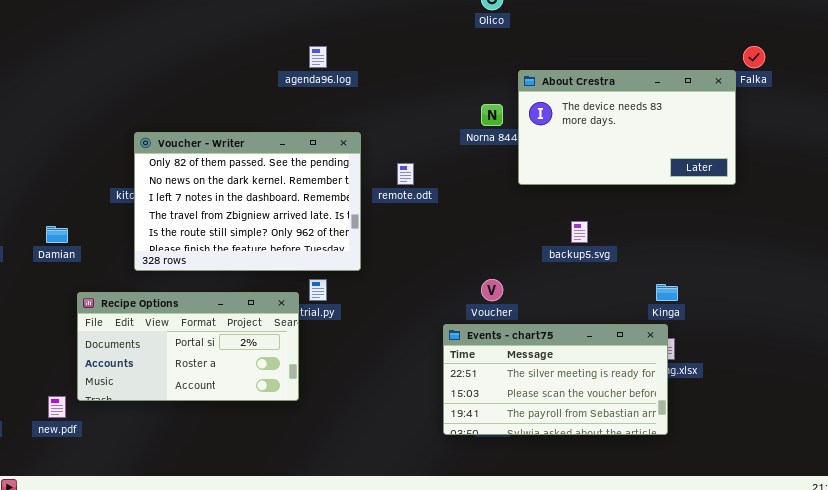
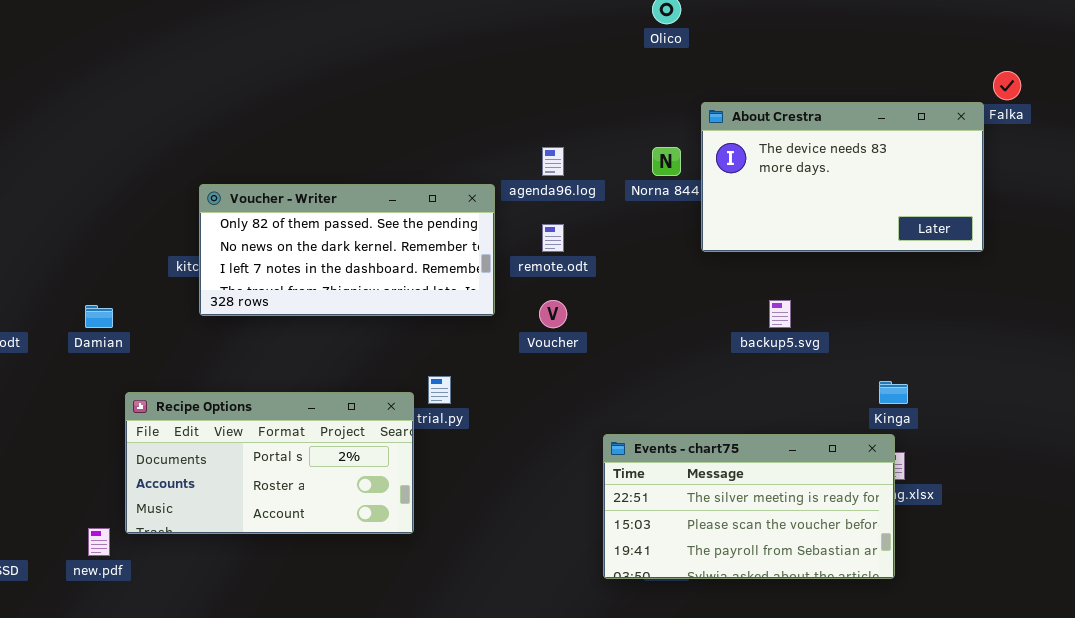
agenda96.log: [309,46,327,68] -> [542,147,564,176], moved
Voucher - Writer: [134,132,361,271] -> [199,184,495,316], resized
Voucher: [481,279,503,301] -> [539,300,567,328], moved

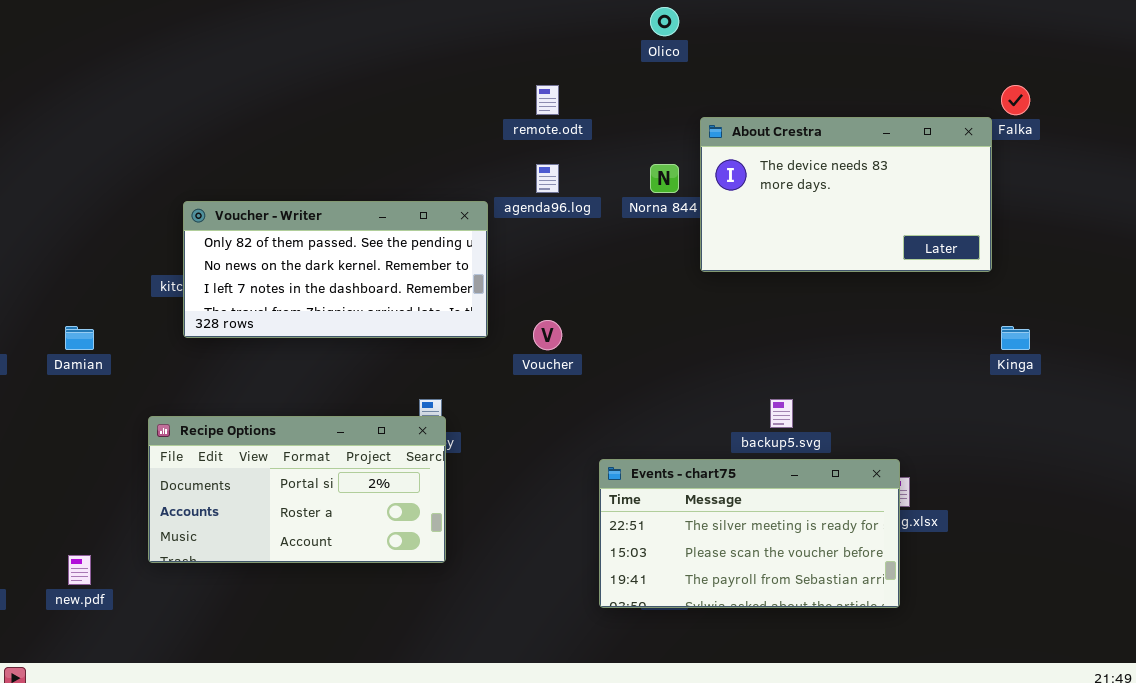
remote.odt: [542,224,564,252] -> [536,85,559,115], moved
backup5.svg: [769,300,791,328] -> [770,399,793,428], moved
Kinga: [879,381,908,404] -> [1001,326,1030,350], moved
Recipe Options: [125,392,414,534] -> [148,416,446,563], moved

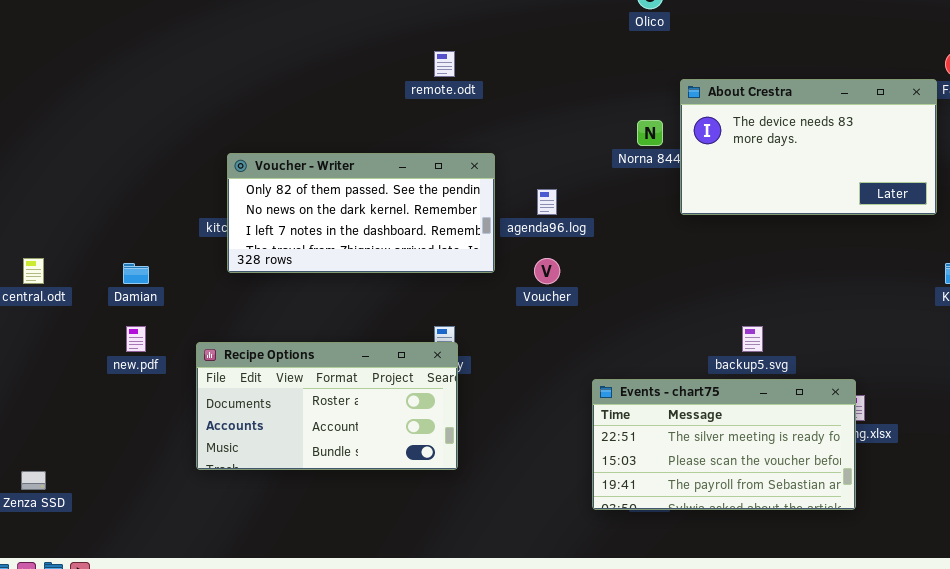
remote.odt: [536,85,559,115] -> [434,51,455,77], moved
agenda96.log: [536,164,559,193] -> [537,189,557,215], moved
Recipe Options: [148,416,446,563] -> [196,342,458,470], scrolled down 1 row
new.pdf: [68,555,91,585] -> [126,326,146,352], moved

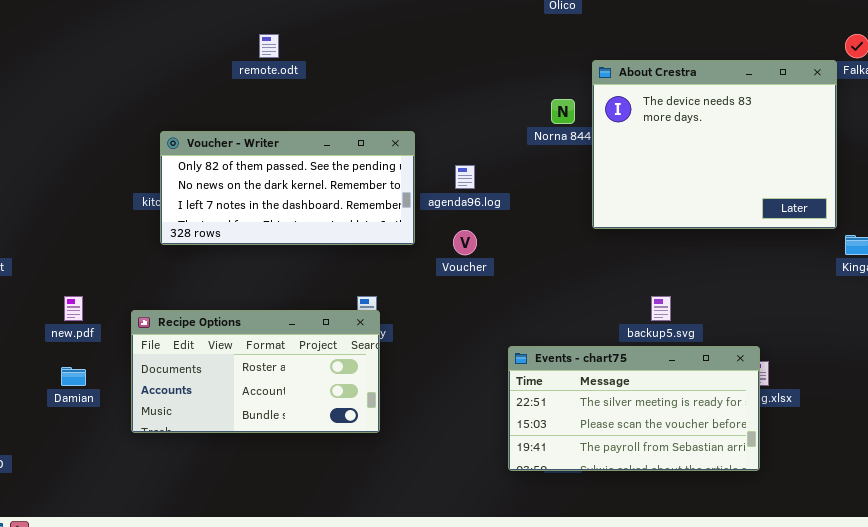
remote.odt: [434,51,455,77] -> [259,34,279,58], moved
About Crestra: [680,79,937,215] -> [592,60,837,229], resized
Damian: [123,263,149,284] -> [61,367,86,386], moved

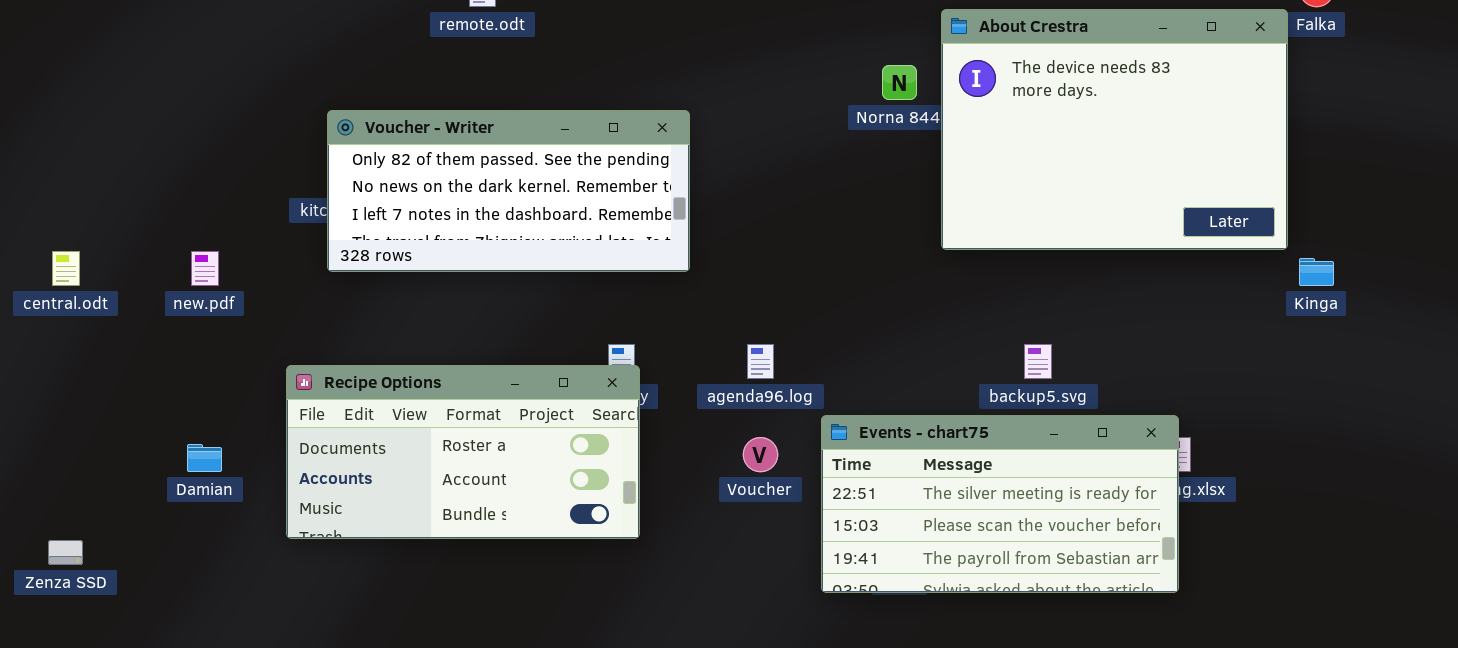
agenda96.log: [455,165,475,189] -> [747,344,774,379], moved
Voucher: [453,230,477,255] -> [743,437,778,472], moved
new.pdf: [64,296,83,321] -> [191,251,219,286], moved

